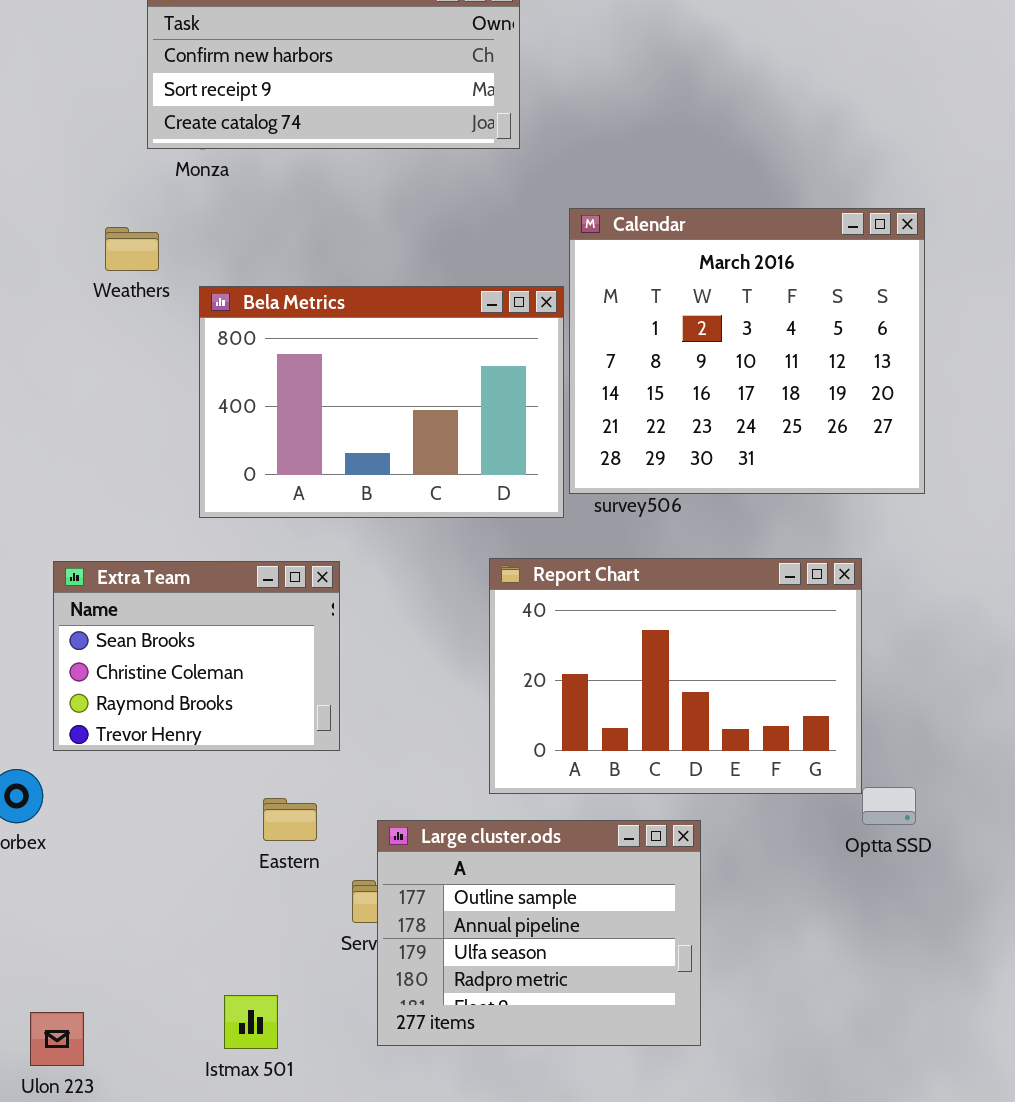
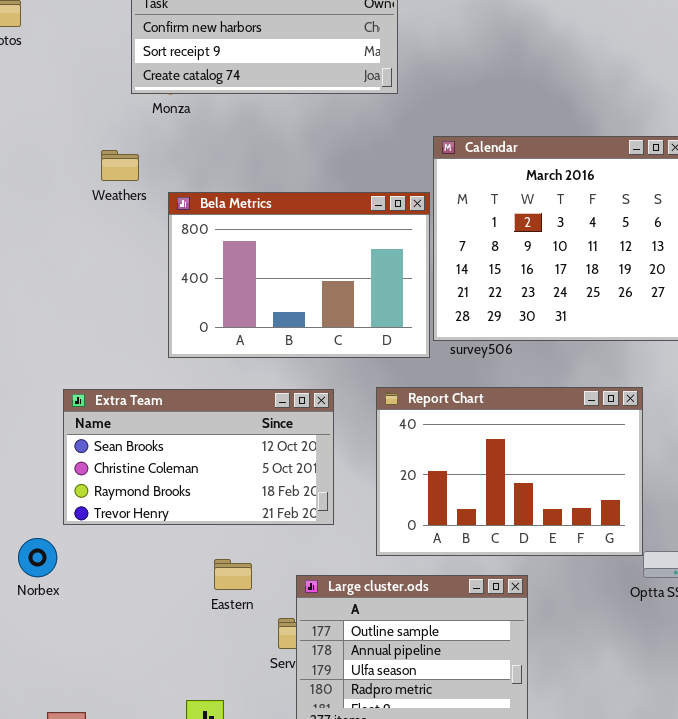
Extra Team: [53,561,340,751] -> [63,389,334,525], resized

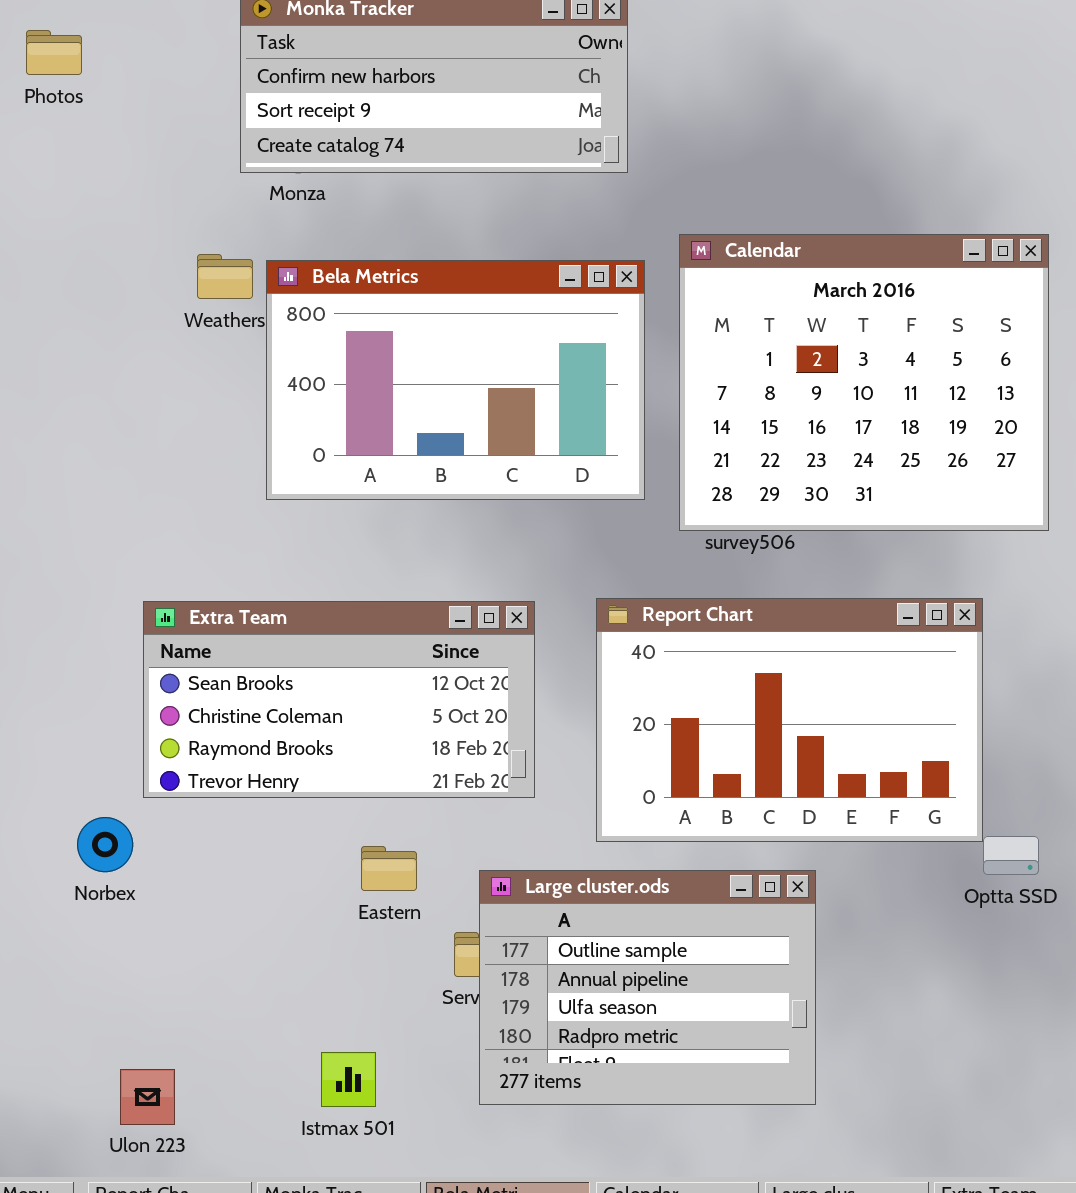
Bela Metrics: [168,192,430,358] -> [266,260,645,500], moved

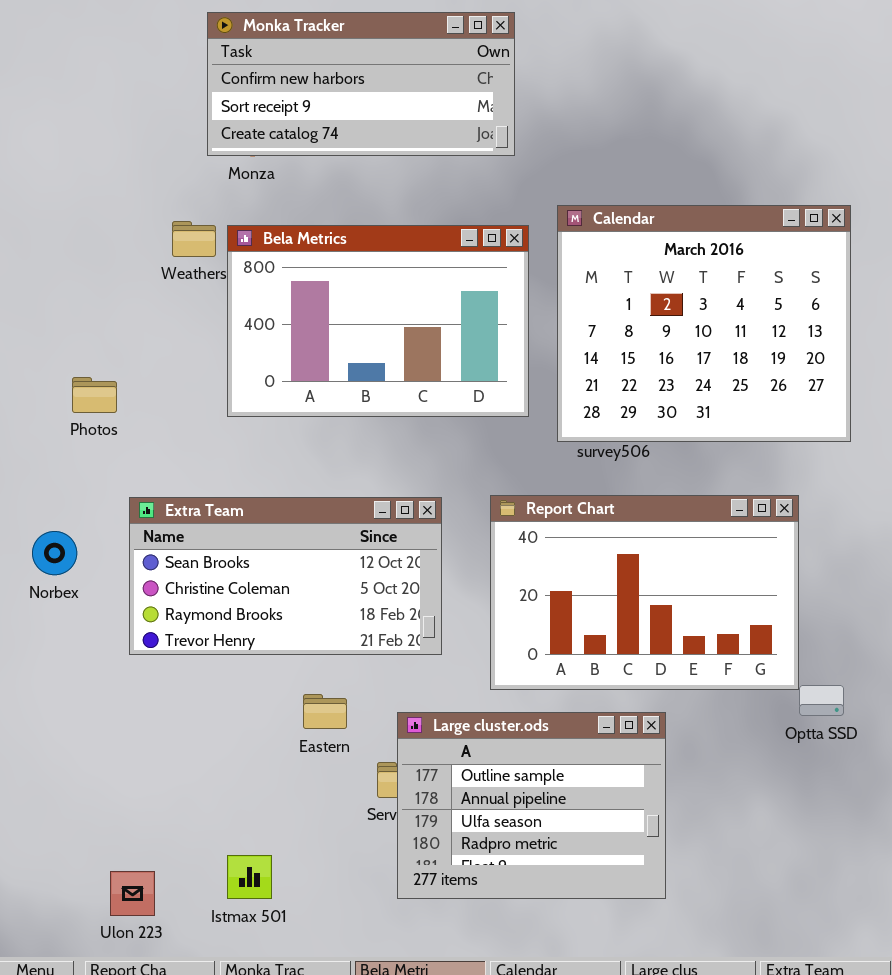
Photos: [26,30,82,75] -> [72,377,117,413], moved
Norbex: [77,817,133,872] -> [32,531,77,575], moved
Istmax 501: [321,1052,376,1107] -> [227,855,272,899], moved

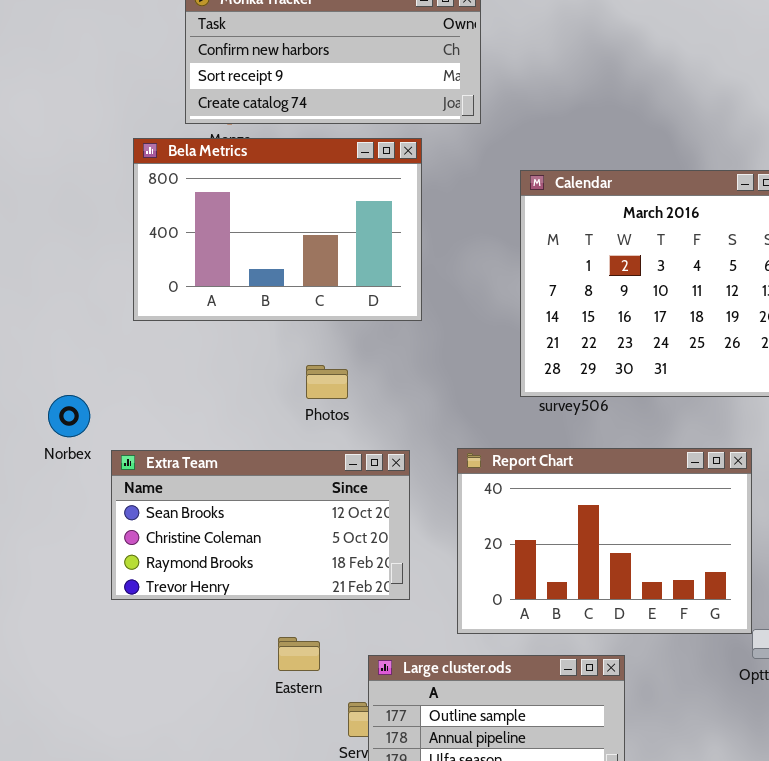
Bela Metrics: [227,225,529,417] -> [133,138,422,321], moved
Photos: [72,377,117,413] -> [306,365,348,399], moved
Norbex: [32,531,77,575] -> [48,395,90,437], moved

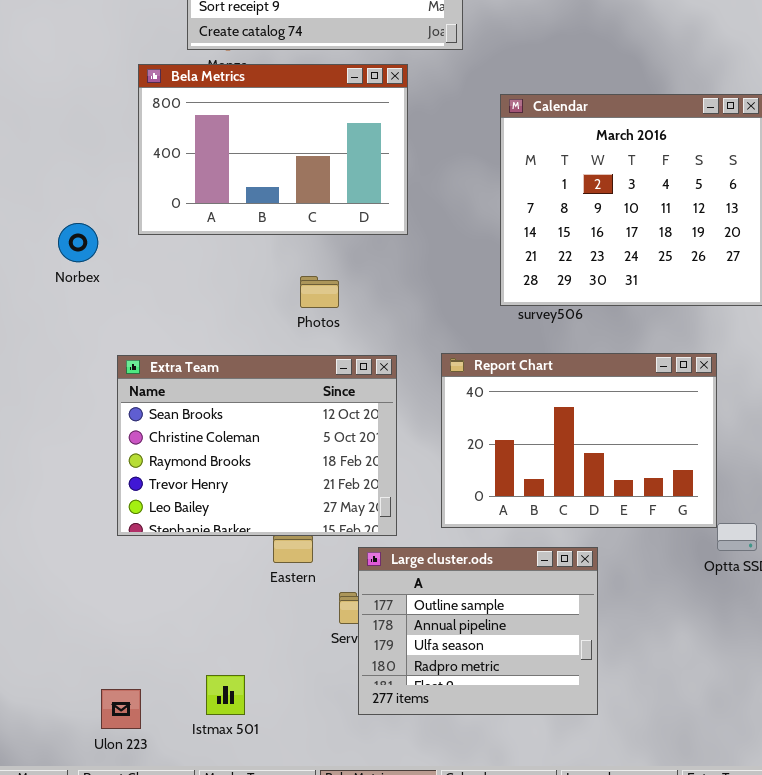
Norbex: [48,395,90,437] -> [58,223,98,262], moved
Extra Team: [111,450,410,600] -> [117,355,397,536], resized

